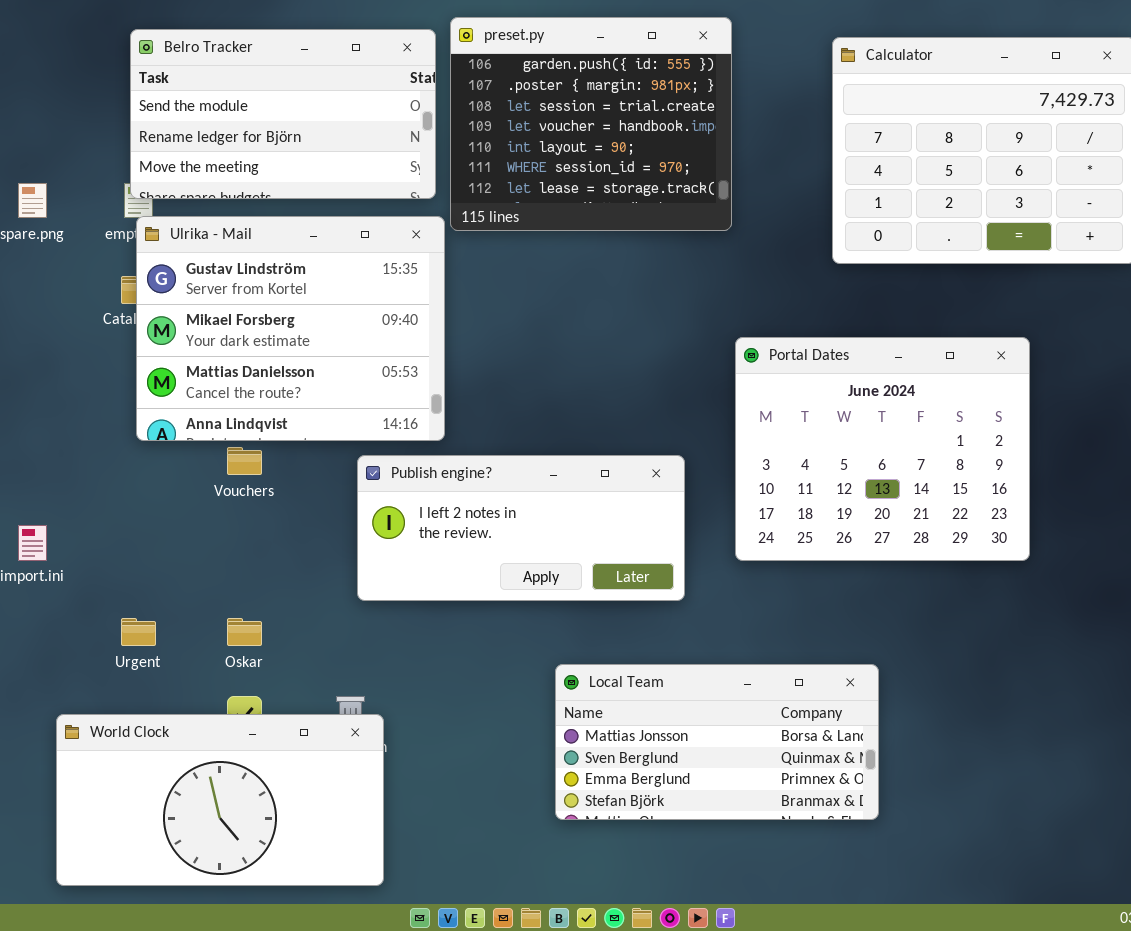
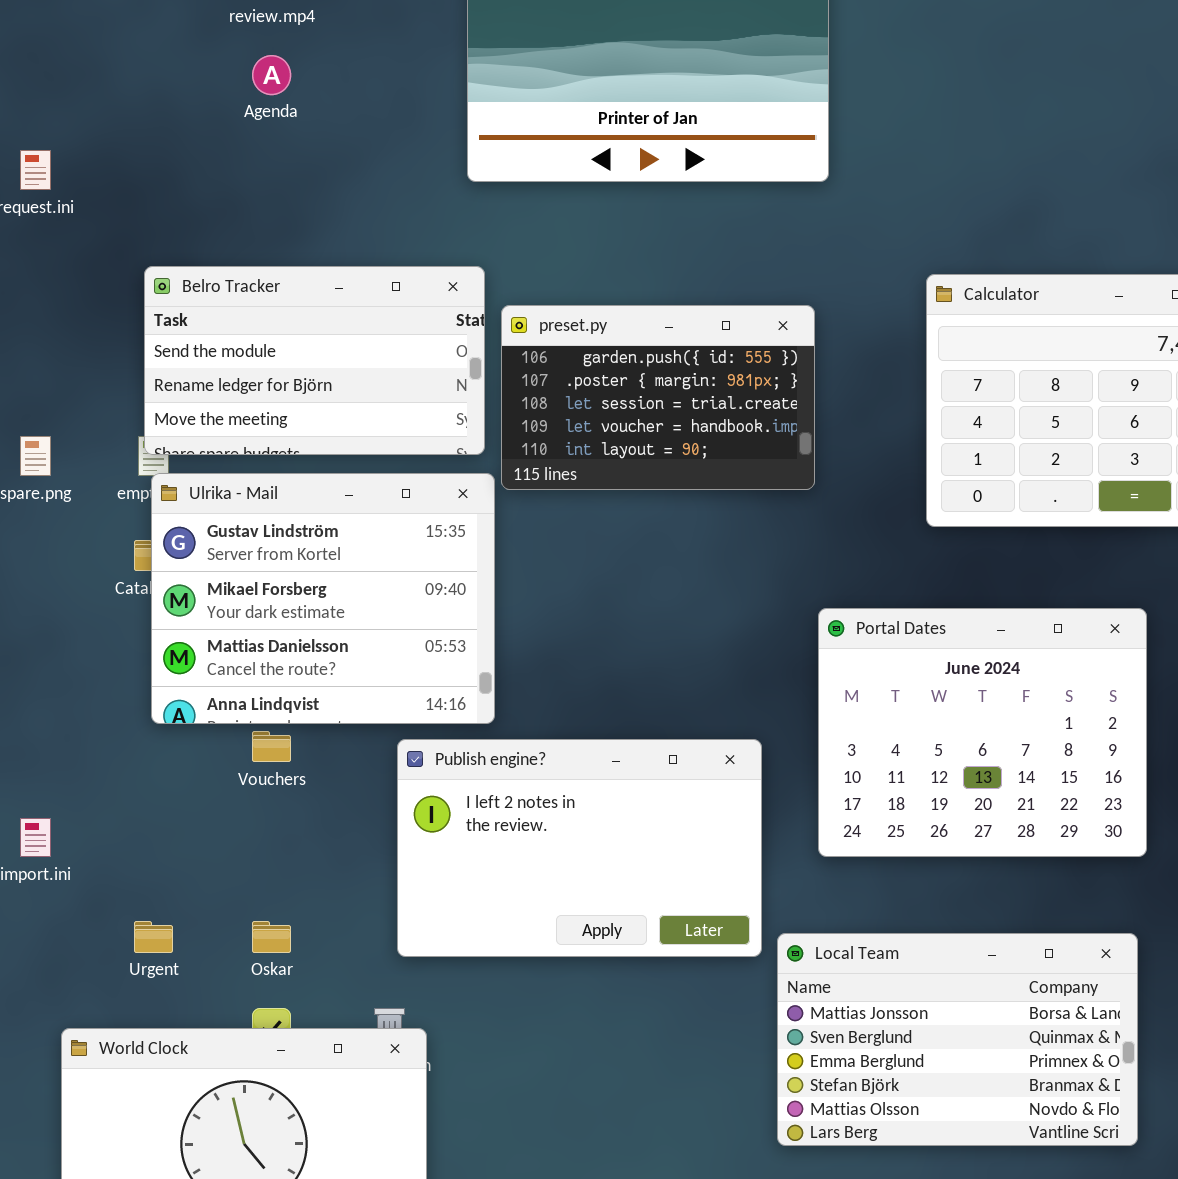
preset.py: [450,17,732,231] -> [501,305,815,490], resized
Publish engine?: [357,455,685,601] -> [397,739,762,957], resized
Local Team: [555,664,879,820] -> [777,933,1138,1146], moved, resized

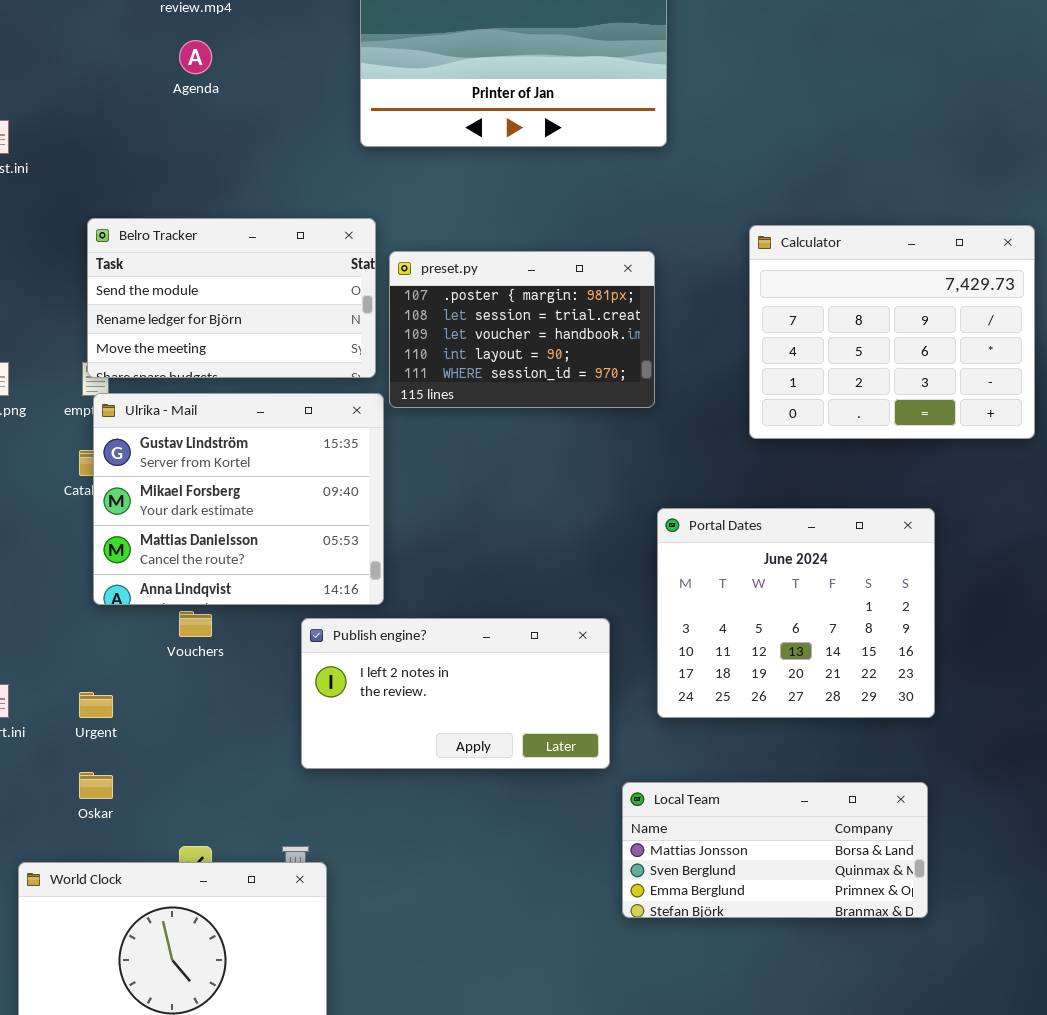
preset.py: [501,305,815,490] -> [389,251,655,408], scrolled down 1 row
Publish engine?: [397,739,762,957] -> [301,618,610,769], resized
Urgent: [134,921,173,953] -> [79,692,113,718], moved
Oskar: [252,921,291,953] -> [79,772,113,799], moved
Local Team: [777,933,1138,1146] -> [622,782,928,918], resized

